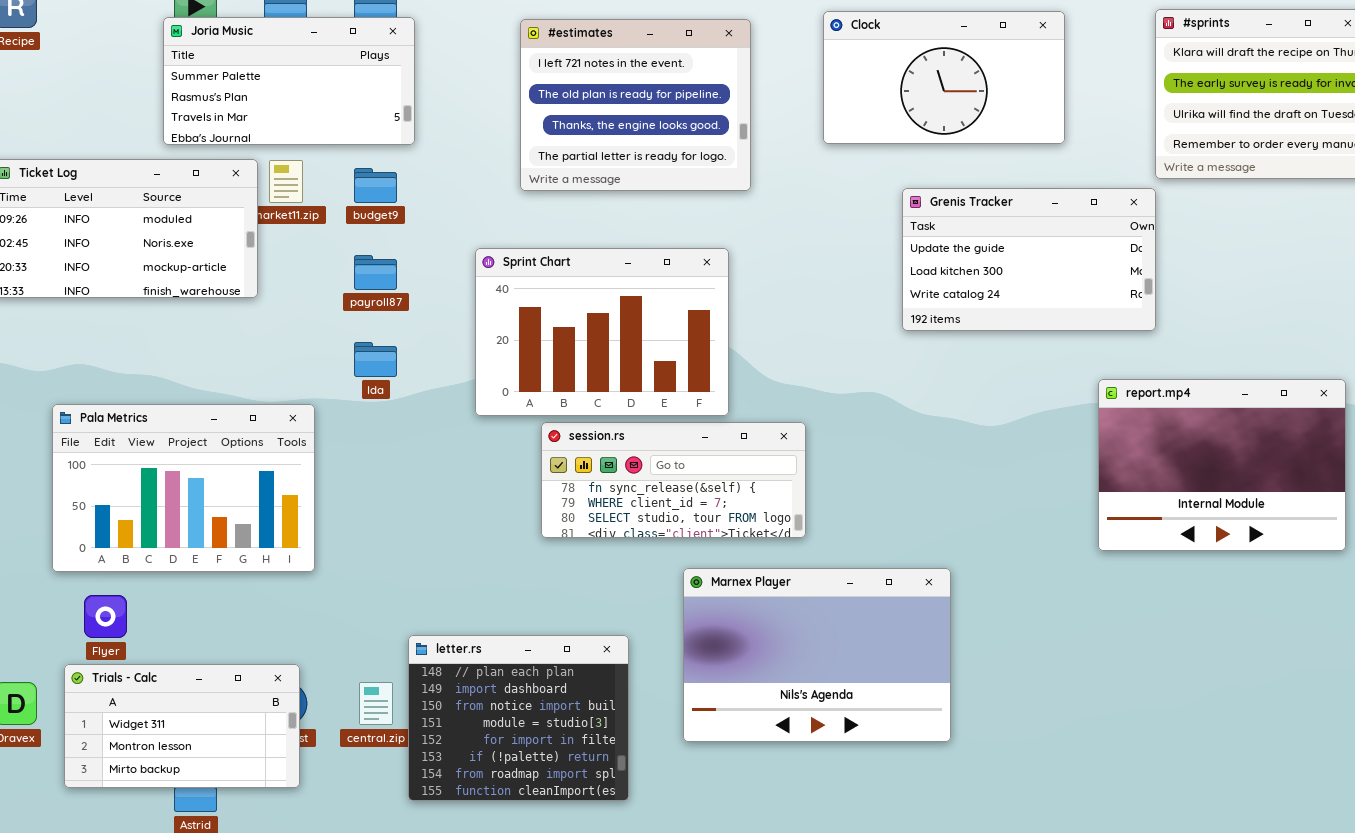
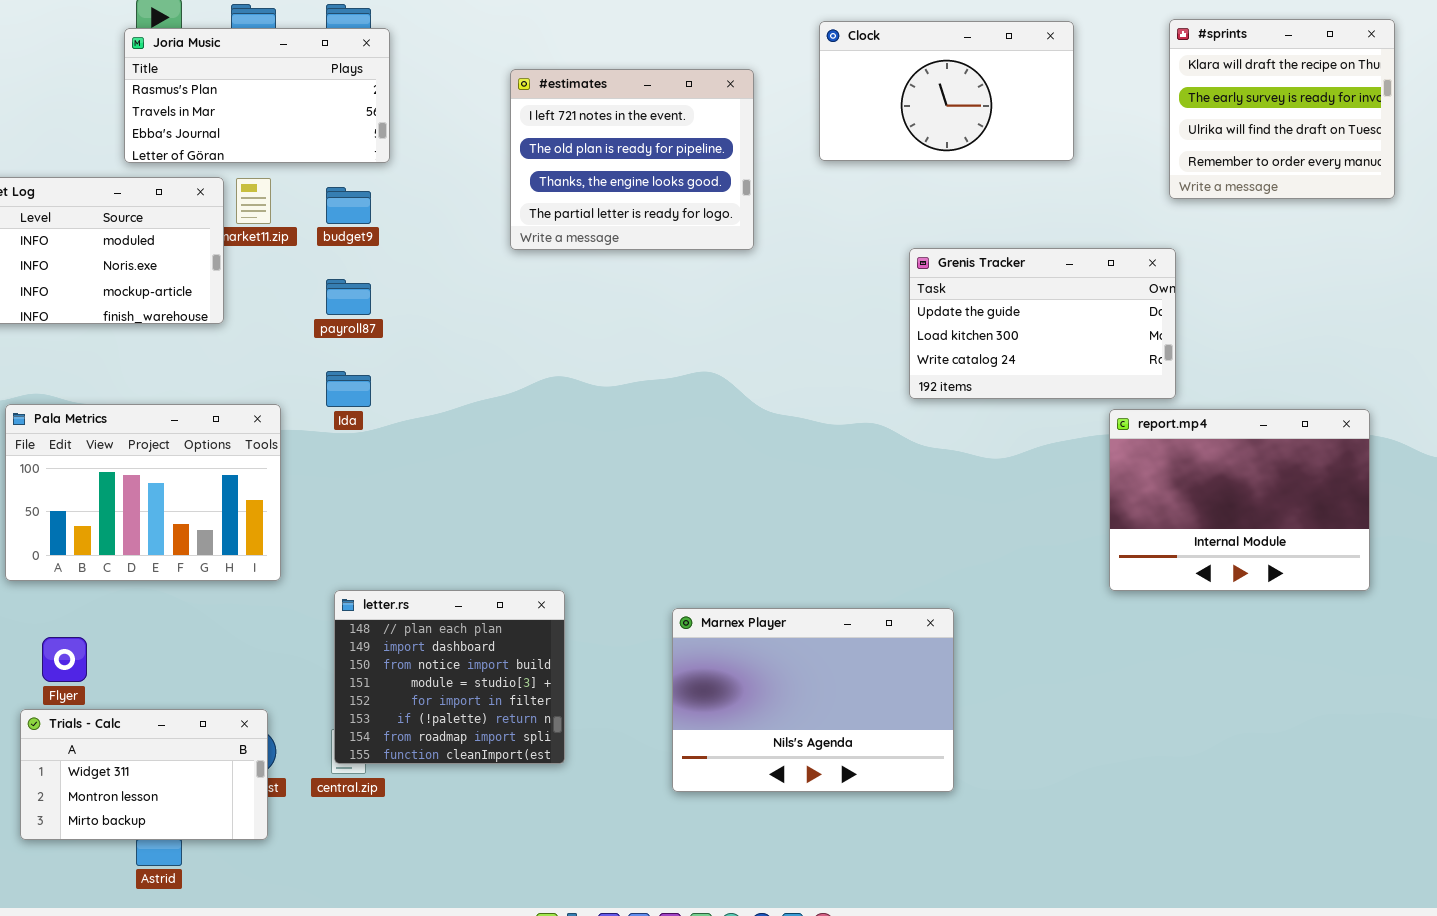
Joria Music: [163,17,415,145] -> [124,28,390,163], scrolled down 1 row
#estimates: [520,19,751,191] -> [510,69,754,250], moved
Grenis Tracker: [902,188,1156,331] -> [909,248,1176,399], moved
Sprint Chart: [475,248,729,416] -> none, closed
Pala Metrics: [52,404,315,572] -> [5,404,281,581], moved
session.rs: [541,422,806,538] -> none, closed
letter.rs: [408,635,629,801] -> [334,590,565,764], moved

